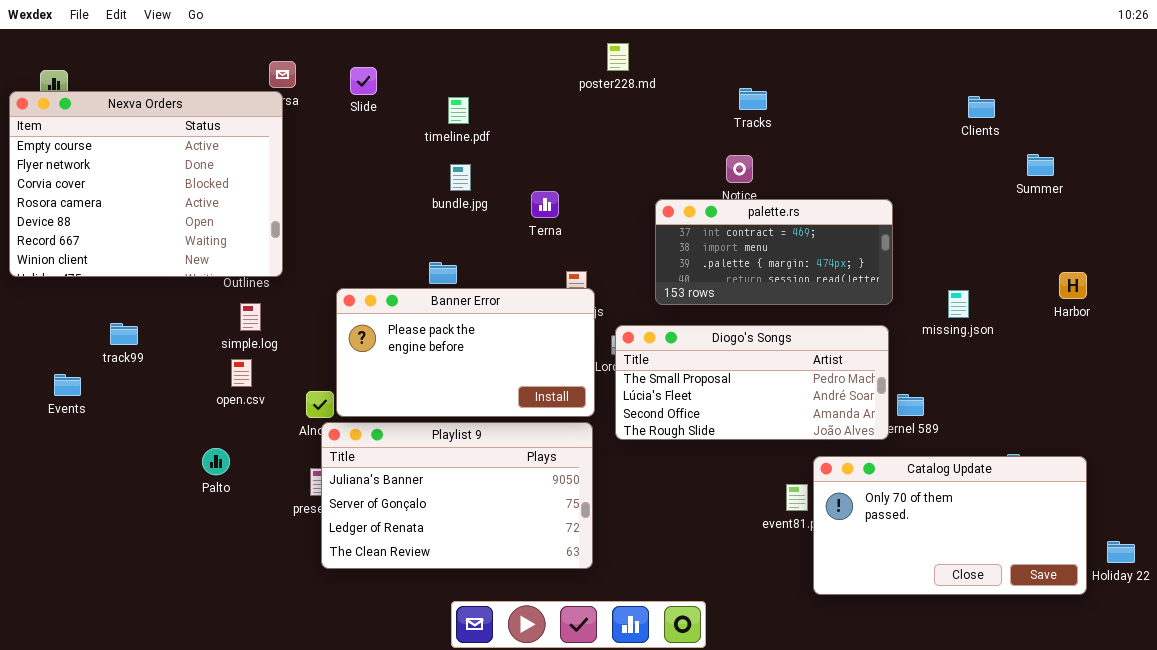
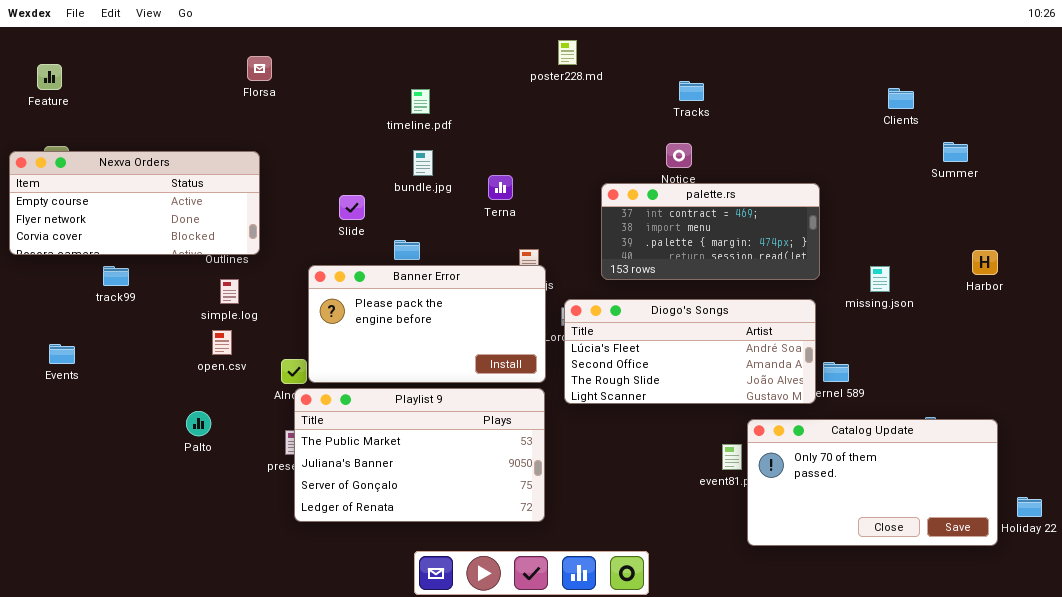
Slide: [350,67,377,95] -> [339,195,365,220], moved
Nexva Orders: [9,91,283,277] -> [9,151,260,255], resized
track99: [110,323,138,345] -> [103,266,129,286], moved
Diogo's Songs: [615,325,889,440] -> [564,299,816,404], scrolled down 1 row
Playlist 9: [321,422,593,569] -> [294,388,545,522], scrolled up 1 row

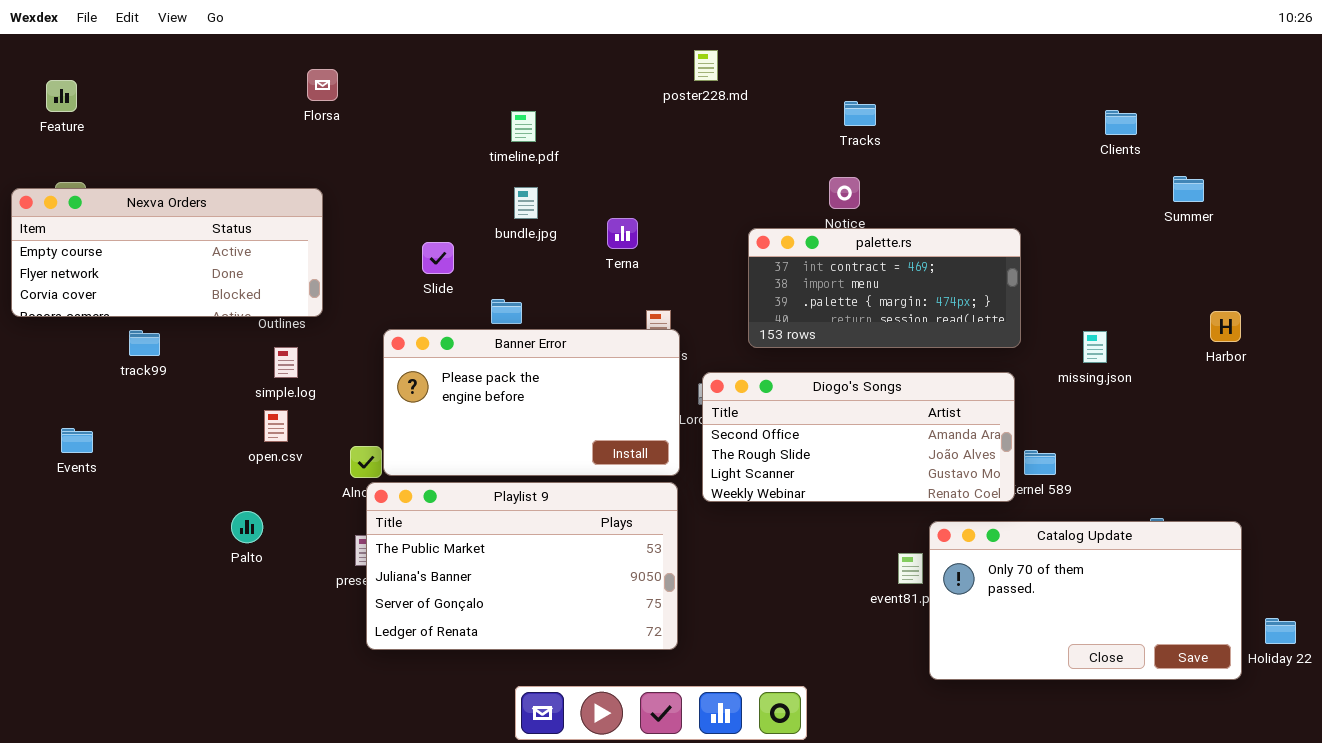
Diogo's Songs: [564,299,816,404] -> [702,372,1015,502], scrolled down 1 row

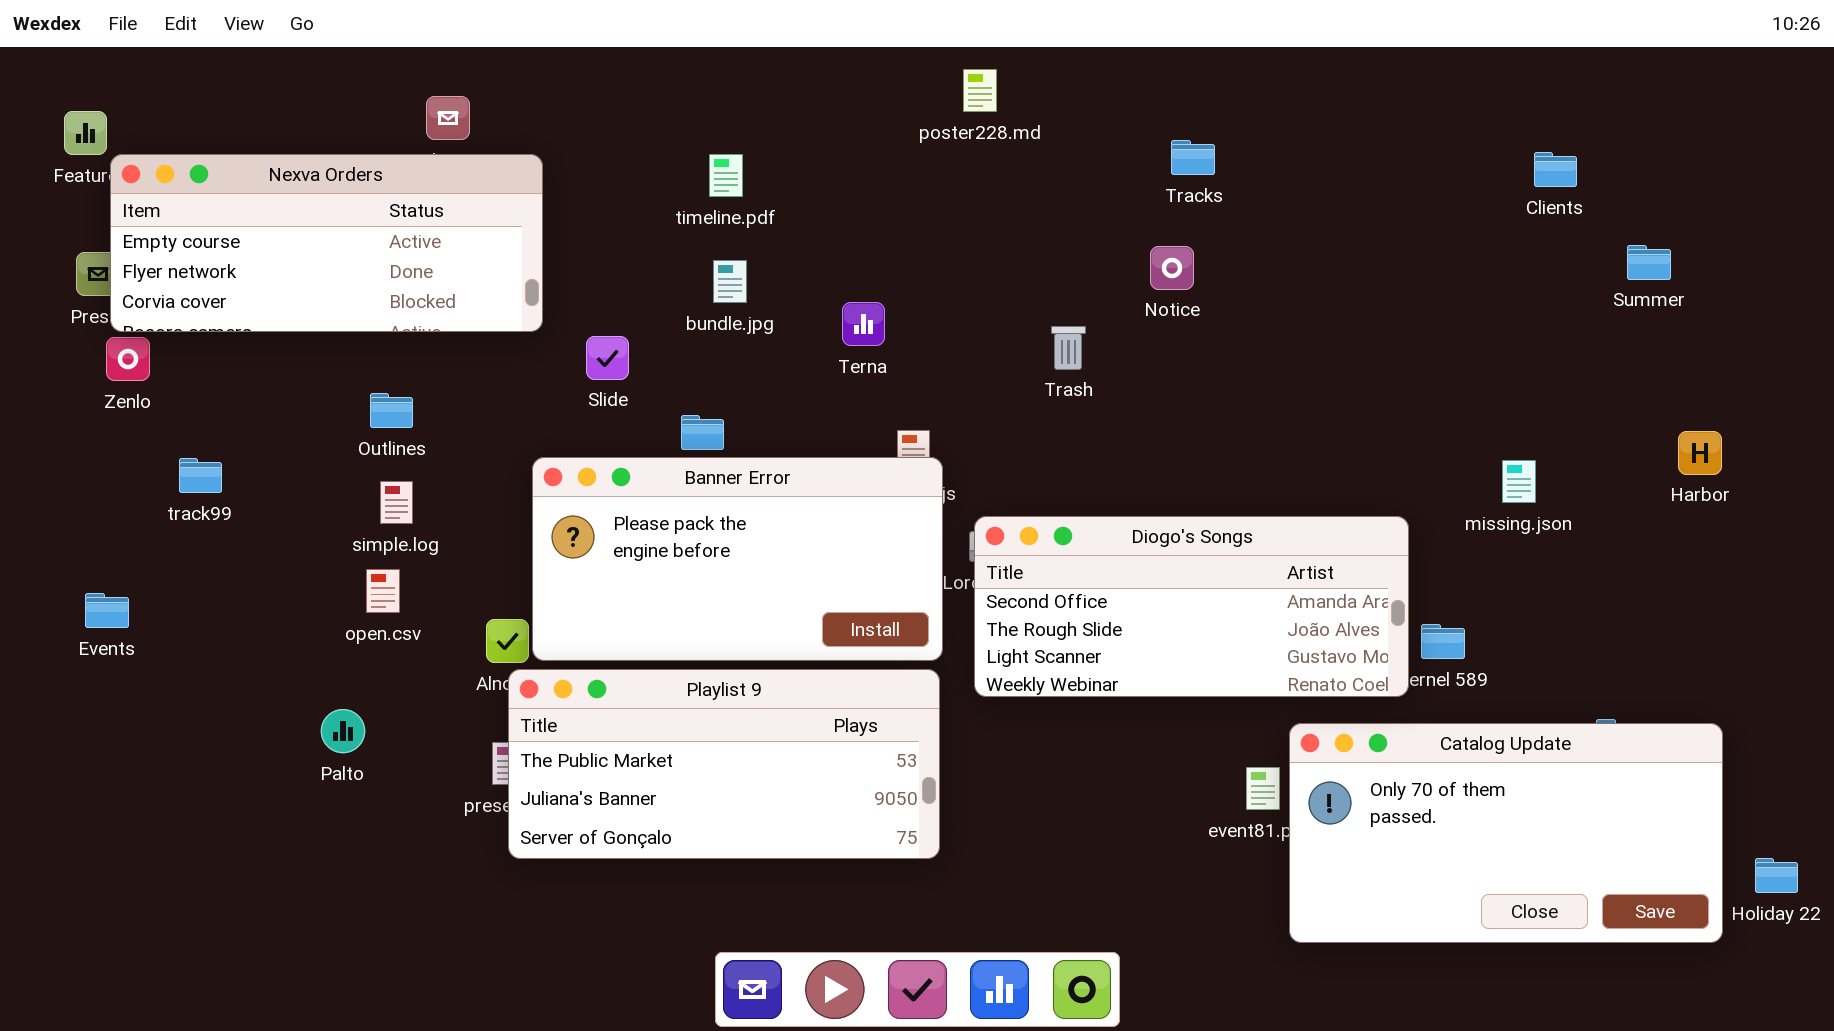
Nexva Orders: [11,188,323,317] -> [110,154,543,332], moved
palette.rs: [748,228,1021,348] -> none, closed
Playlist 9: [366,482,678,650] -> [508,669,940,859], resized

